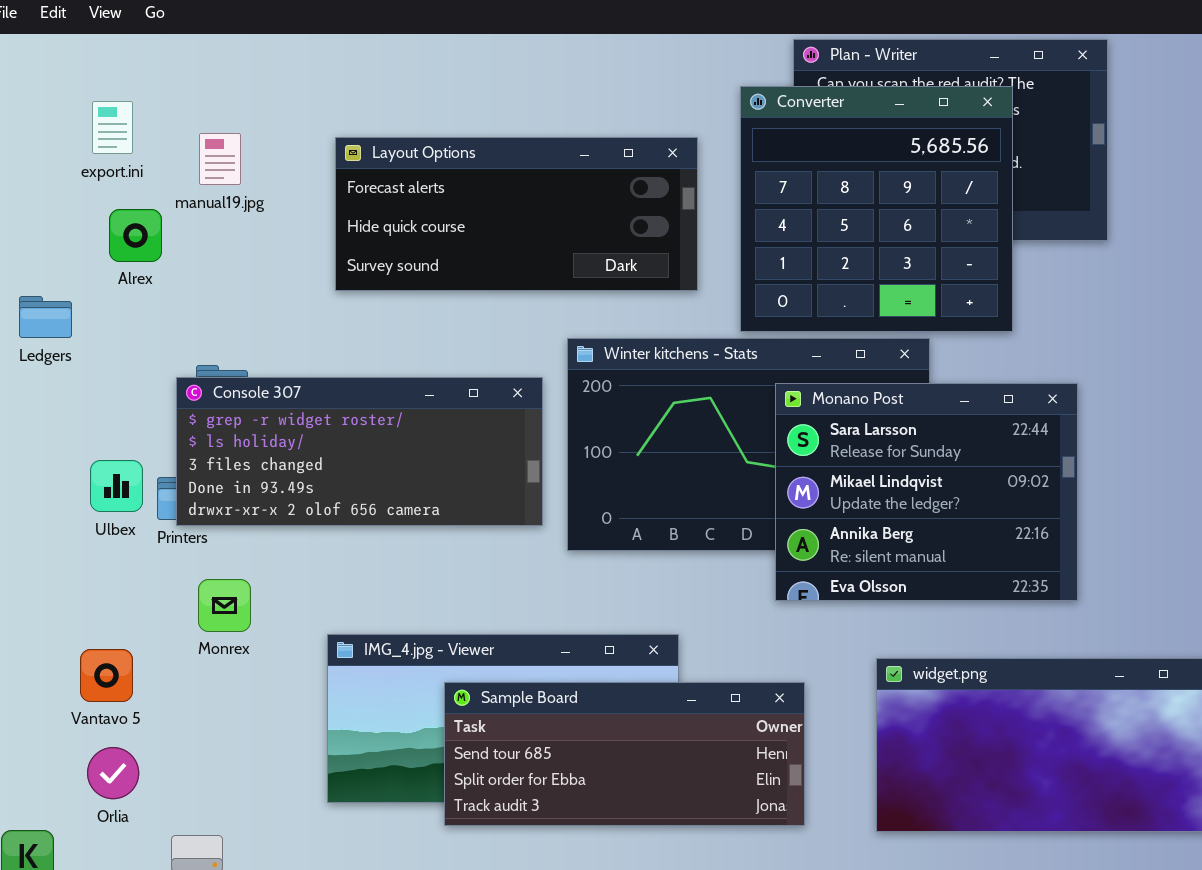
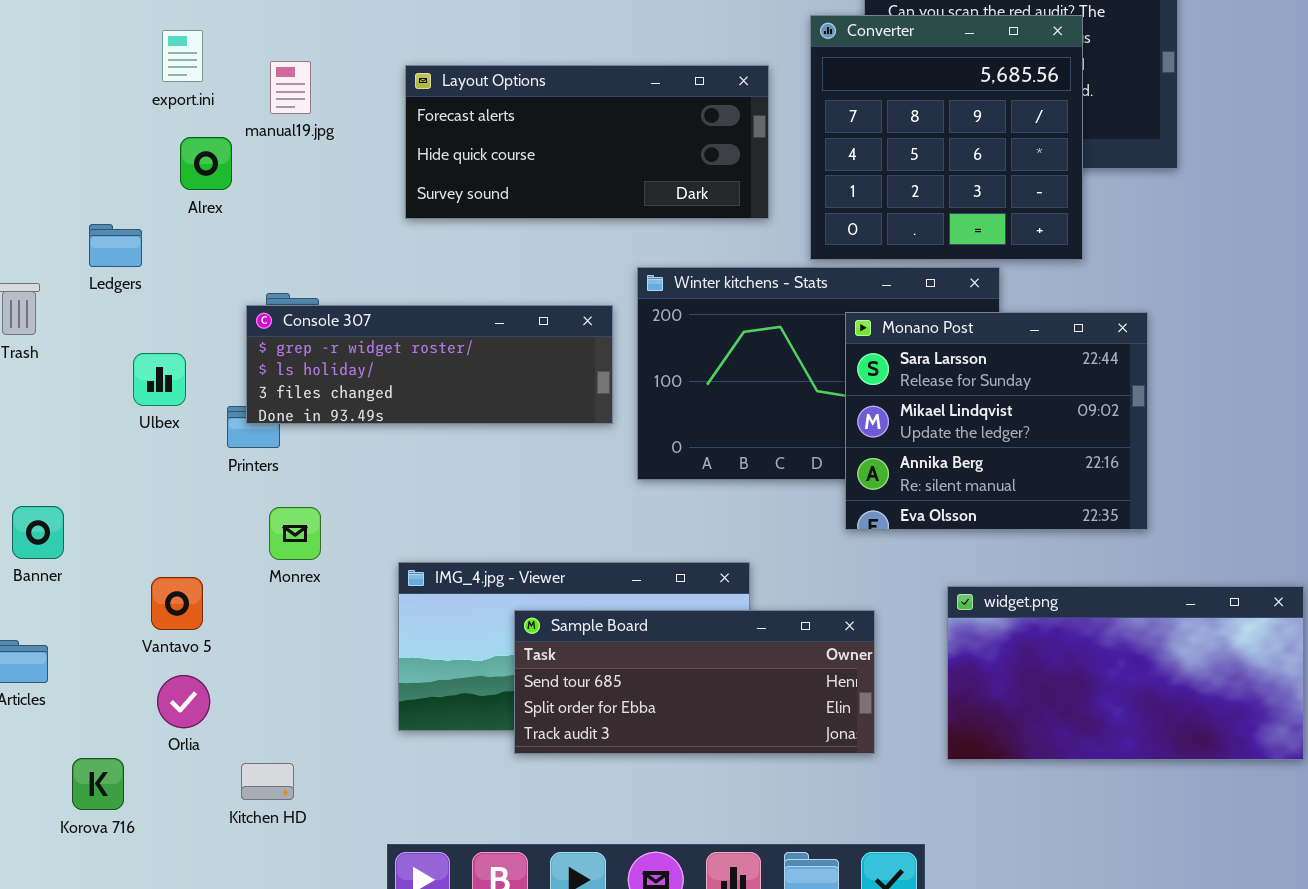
Console 307: [176,377,543,526] -> [246,305,613,424], resized
Ulbex: [90,460,143,512] -> [133,353,186,406], moved

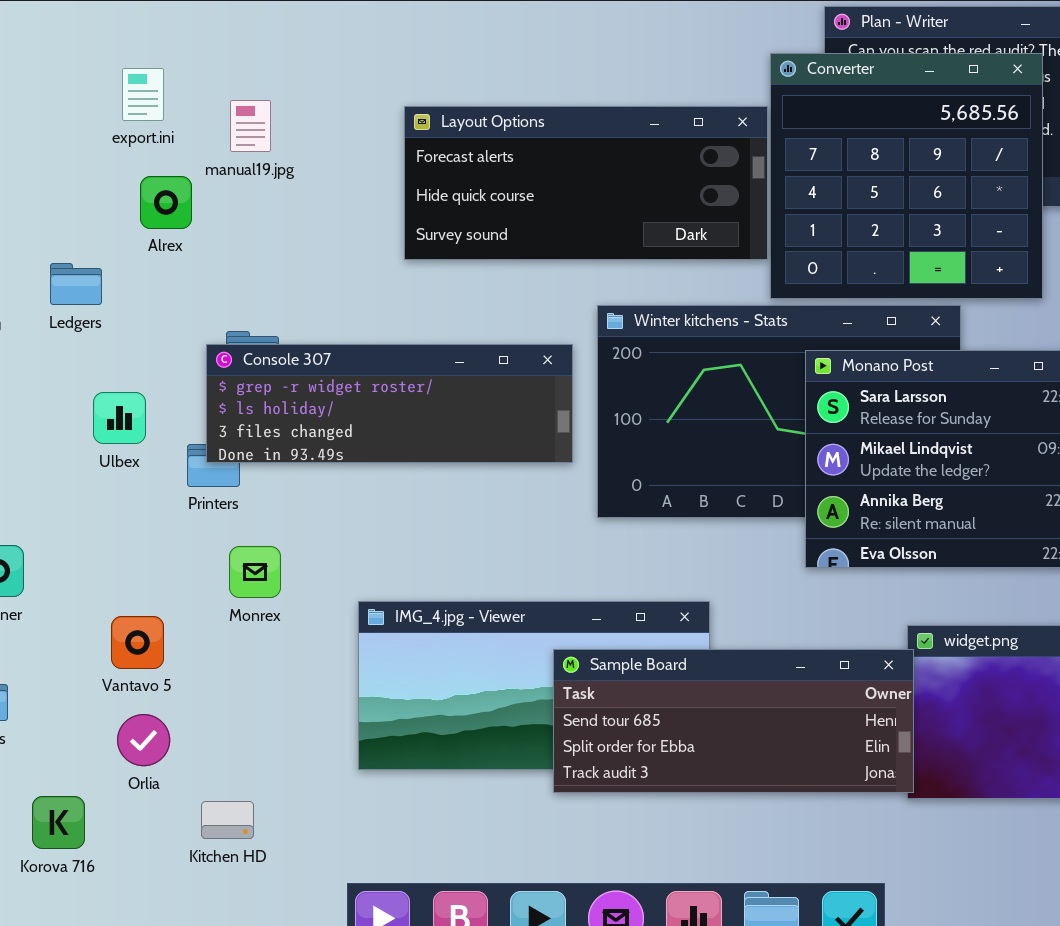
Layout Options: [405,65,769,219] -> [404,106,768,260], moved
Sample Board: [514,610,875,754] -> [553,649,914,793], moved

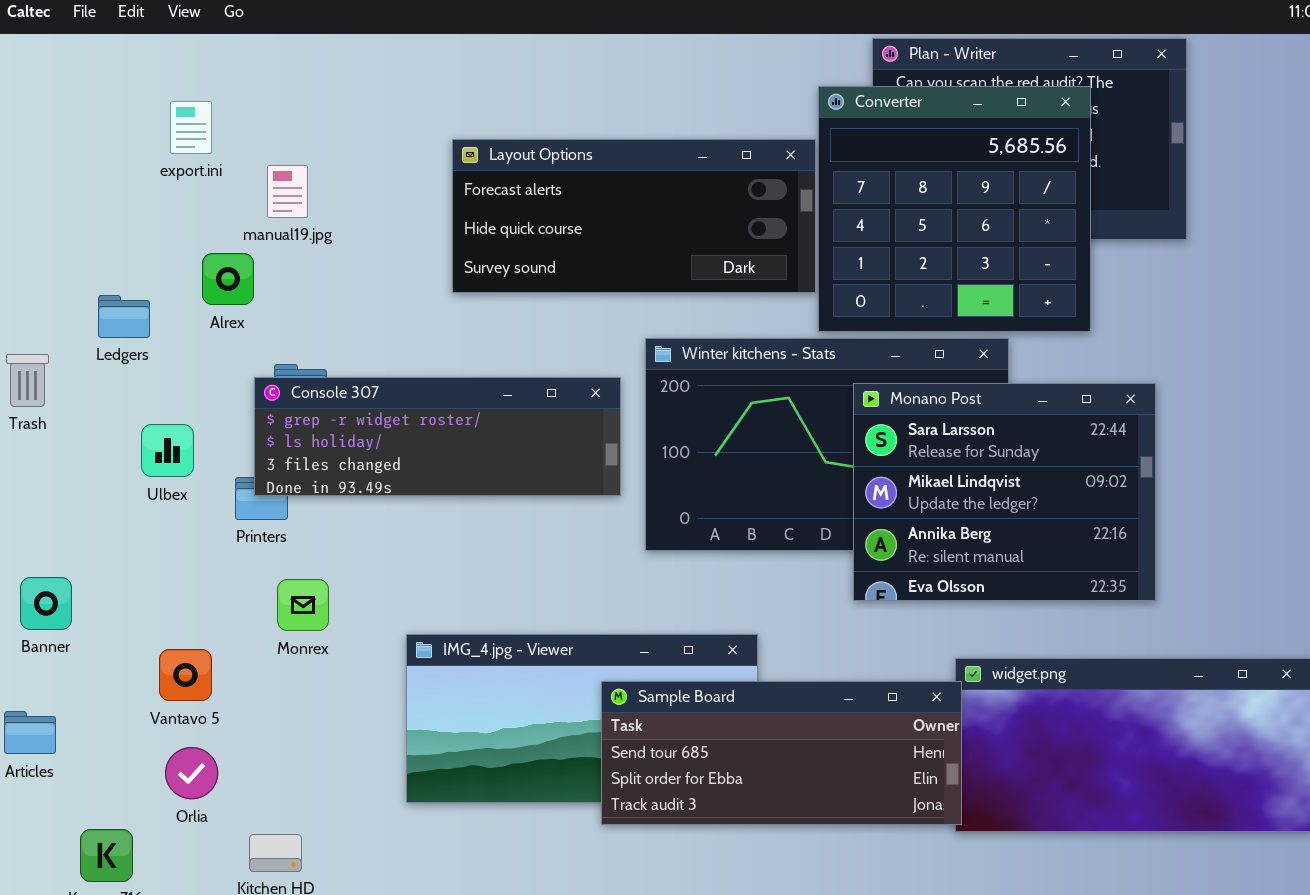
manual19.jpg: [230,100,271,152] -> [267,165,308,218], moved
Alrex: [140,176,192,229] -> [202,253,254,305], moved

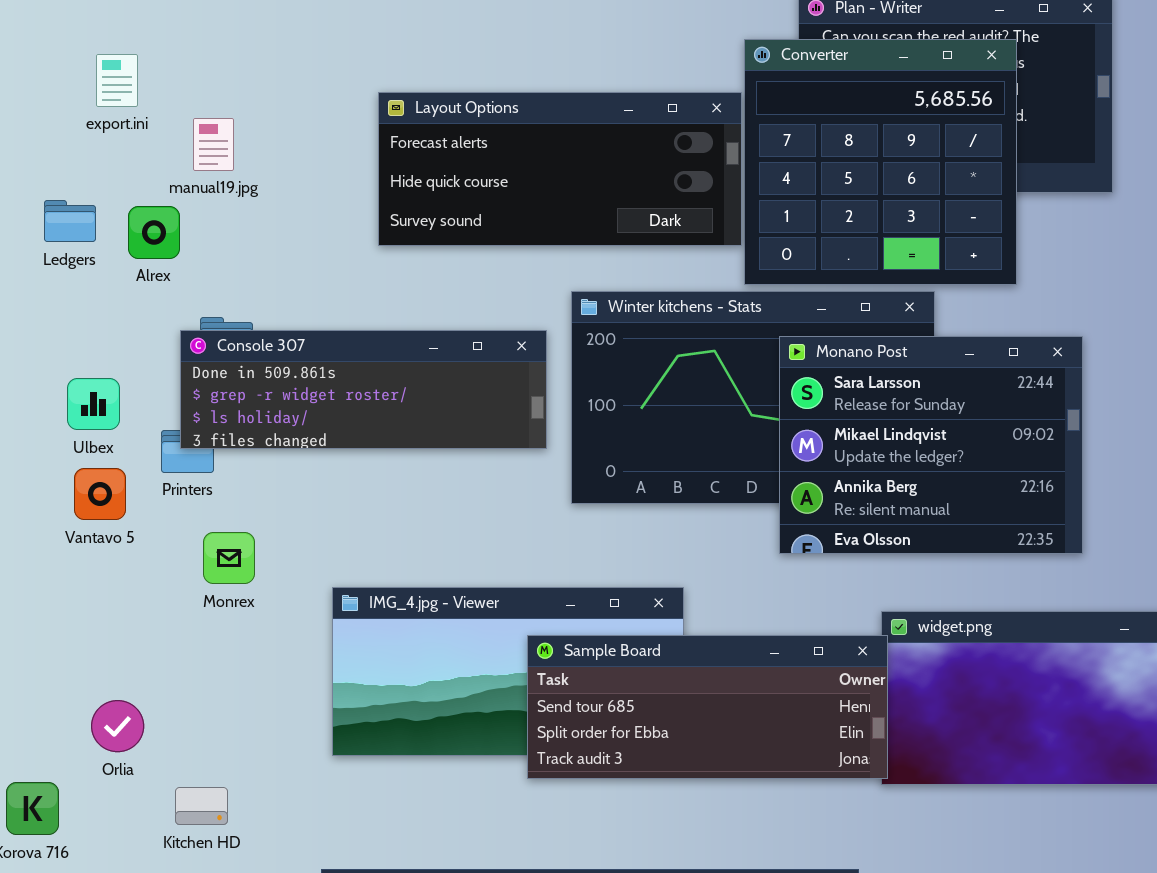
Ledgers: [98,295,150,338] -> [44,200,96,242], moved
Console 307: [254,377,621,496] -> [180,330,547,449], scrolled up 1 row
Vantavo 5: [159,649,212,701] -> [74,468,126,520], moved

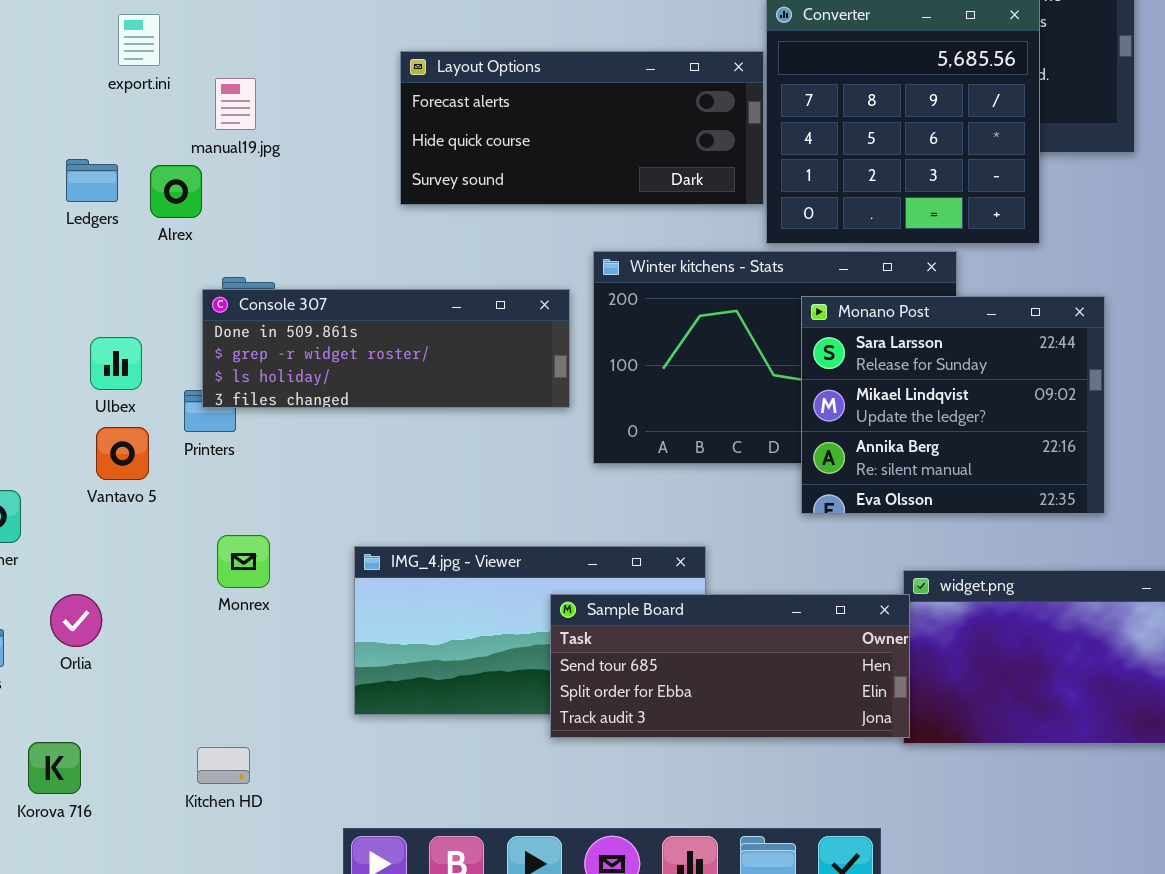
Monrex: [203,532,255,584] -> [217,535,270,588], moved
Orlia: [91,700,144,752] -> [50,594,102,647], moved

